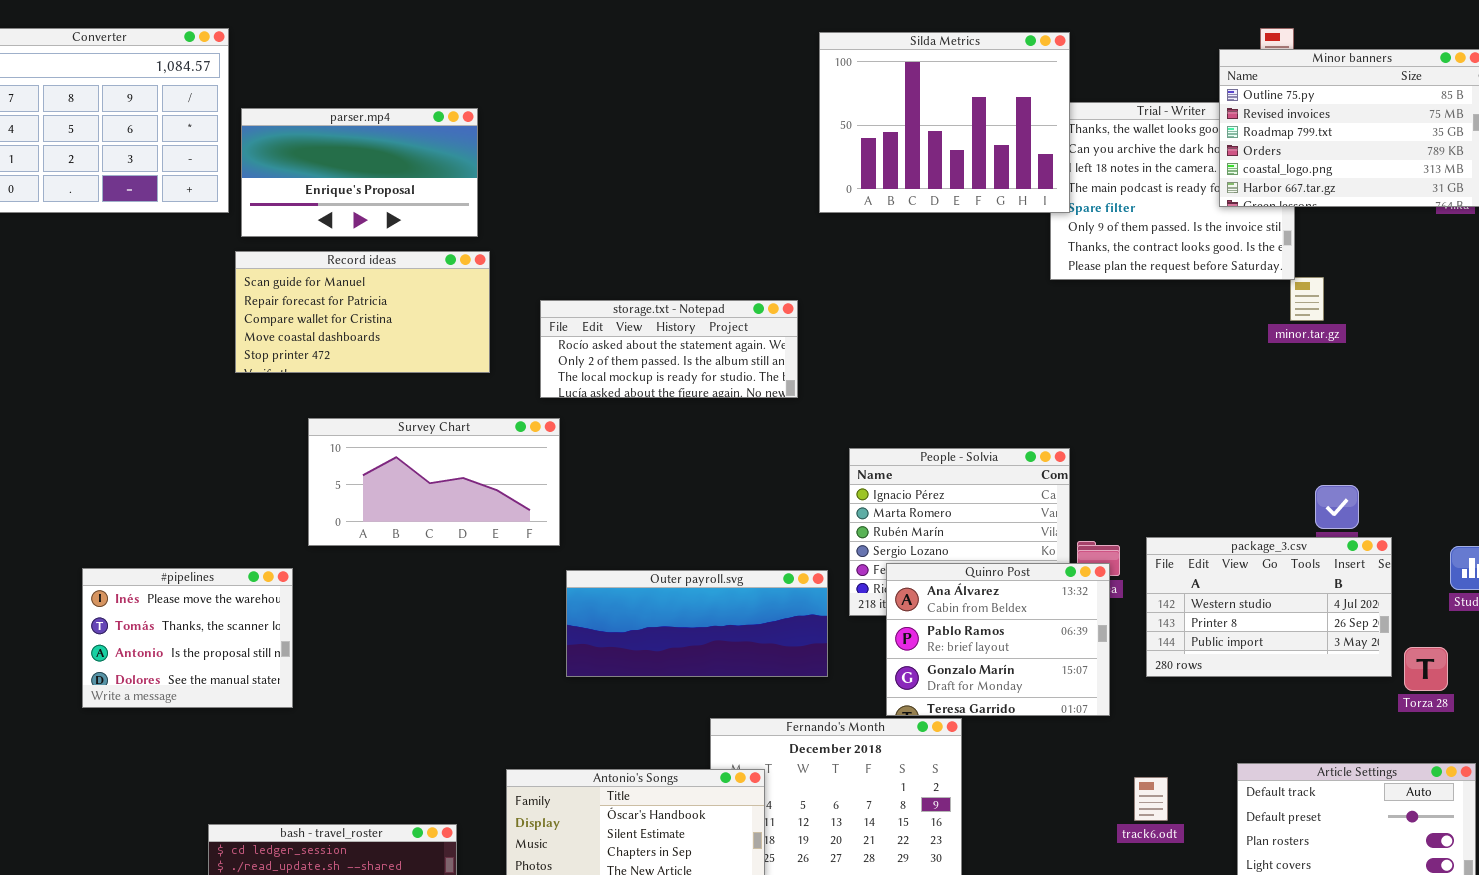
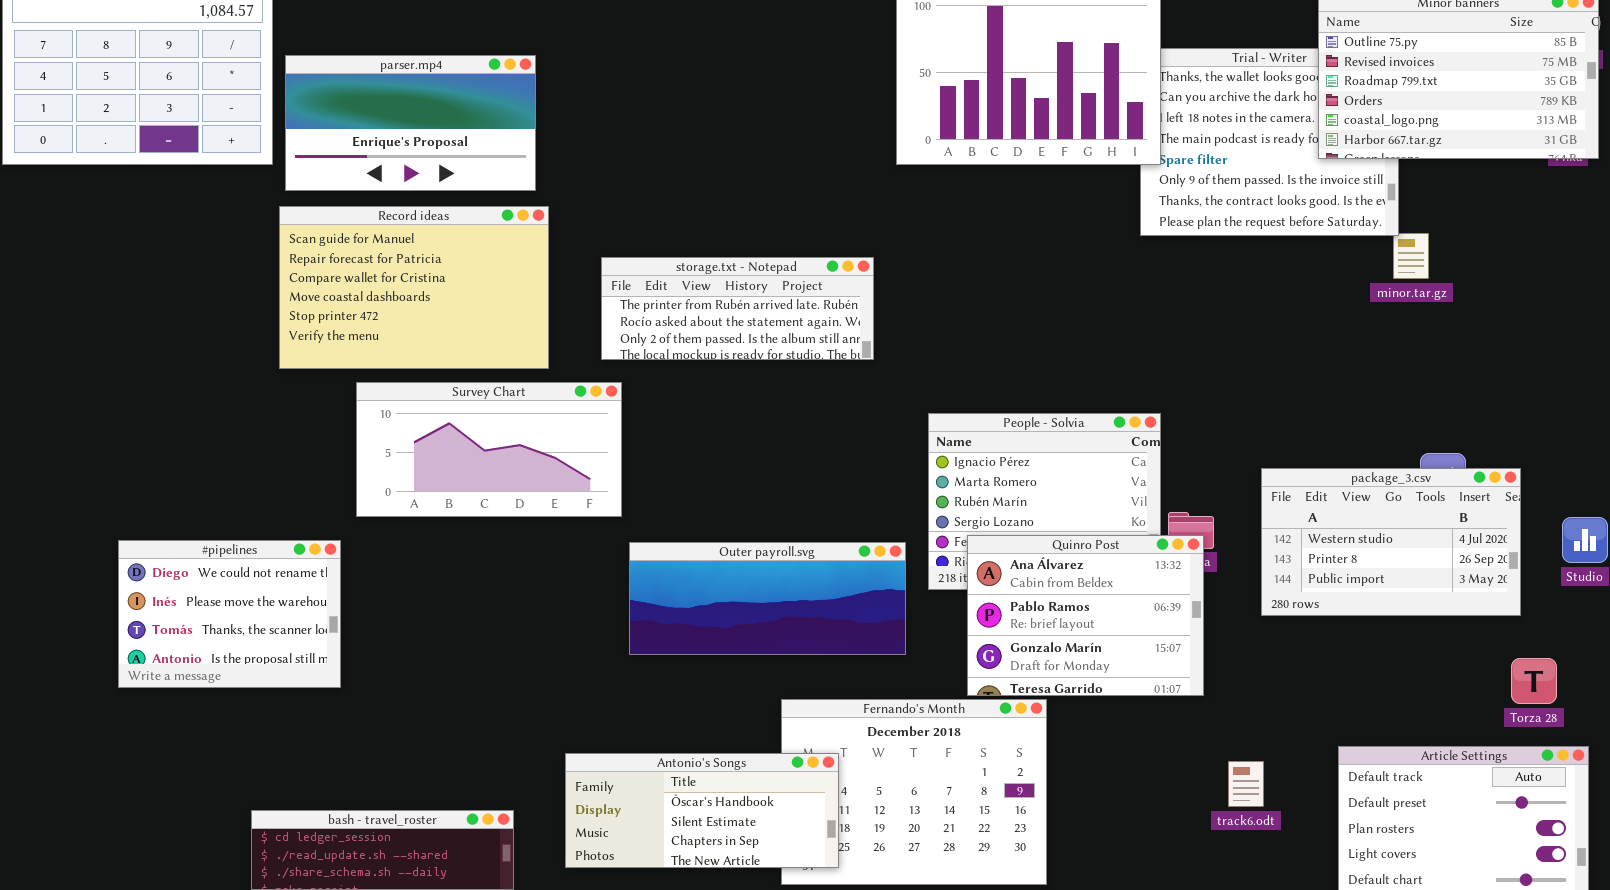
Record ideas: [235,251,490,373] -> [279,206,549,369], resized
storage.txt - Notepad: [540,300,798,398] -> [601,257,874,360], scrolled up 1 row
package_3.csv: [1146,537,1392,677] -> [1261,468,1521,616], moved
#pipelines: [82,568,293,708] -> [118,540,341,688], scrolled up 1 row
Torza 28: [1404,647,1448,691] -> [1511,658,1557,704], moved

